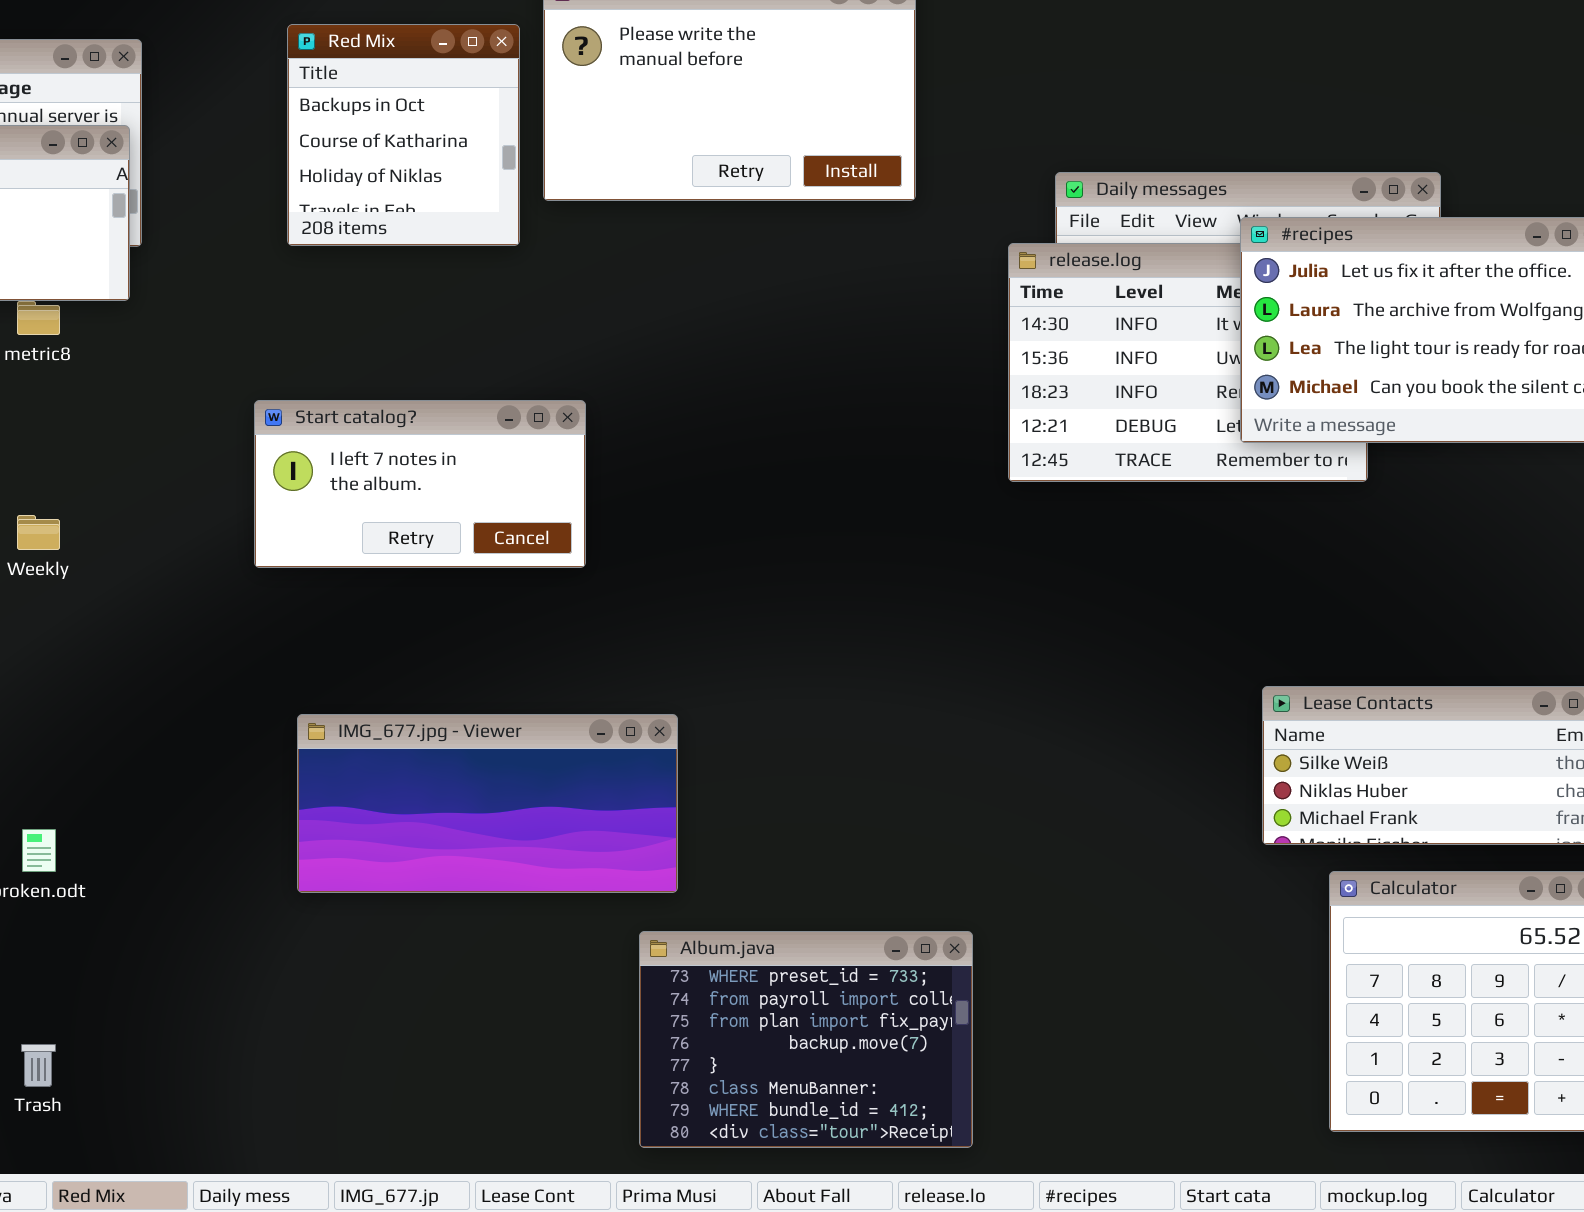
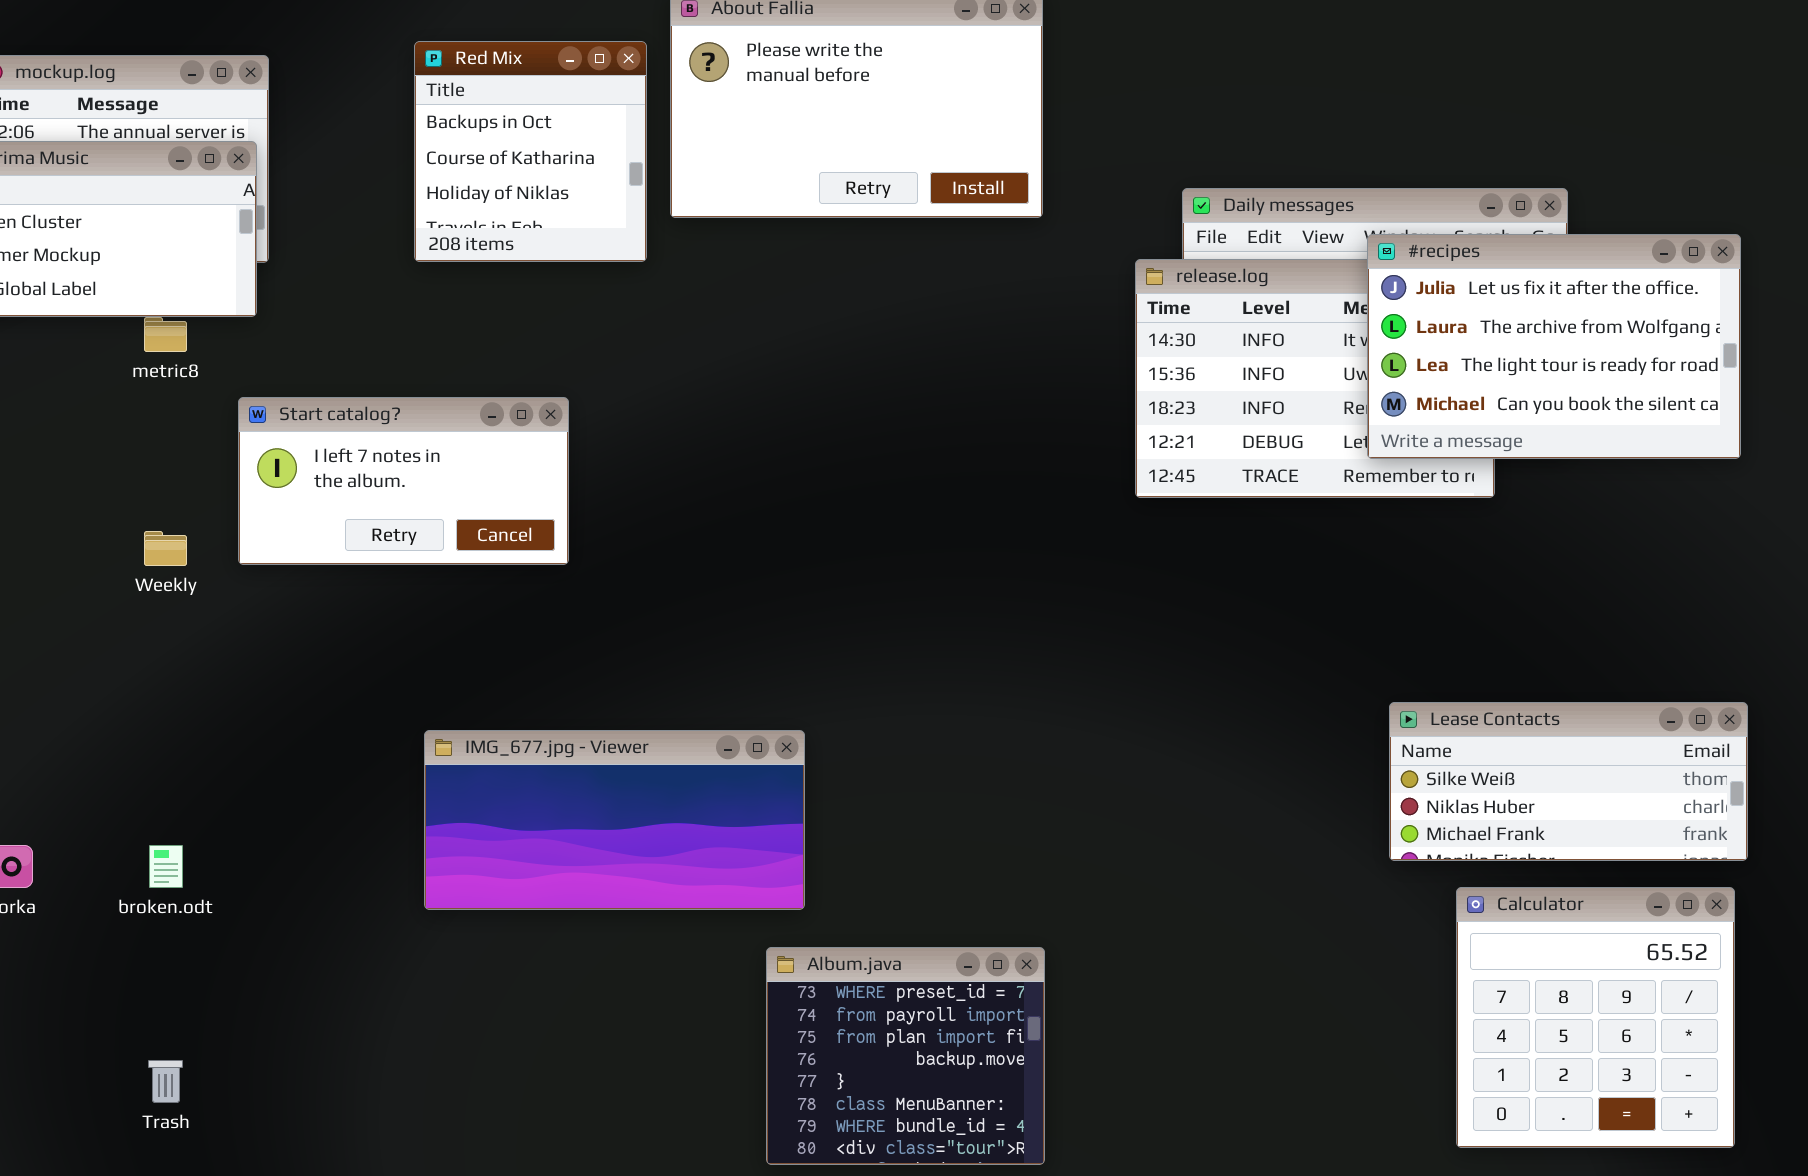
Start catalog?: [254,400,586,568] -> [238,397,569,565], moved
Album.java: [639,931,973,1148] -> [766,947,1045,1165], resized

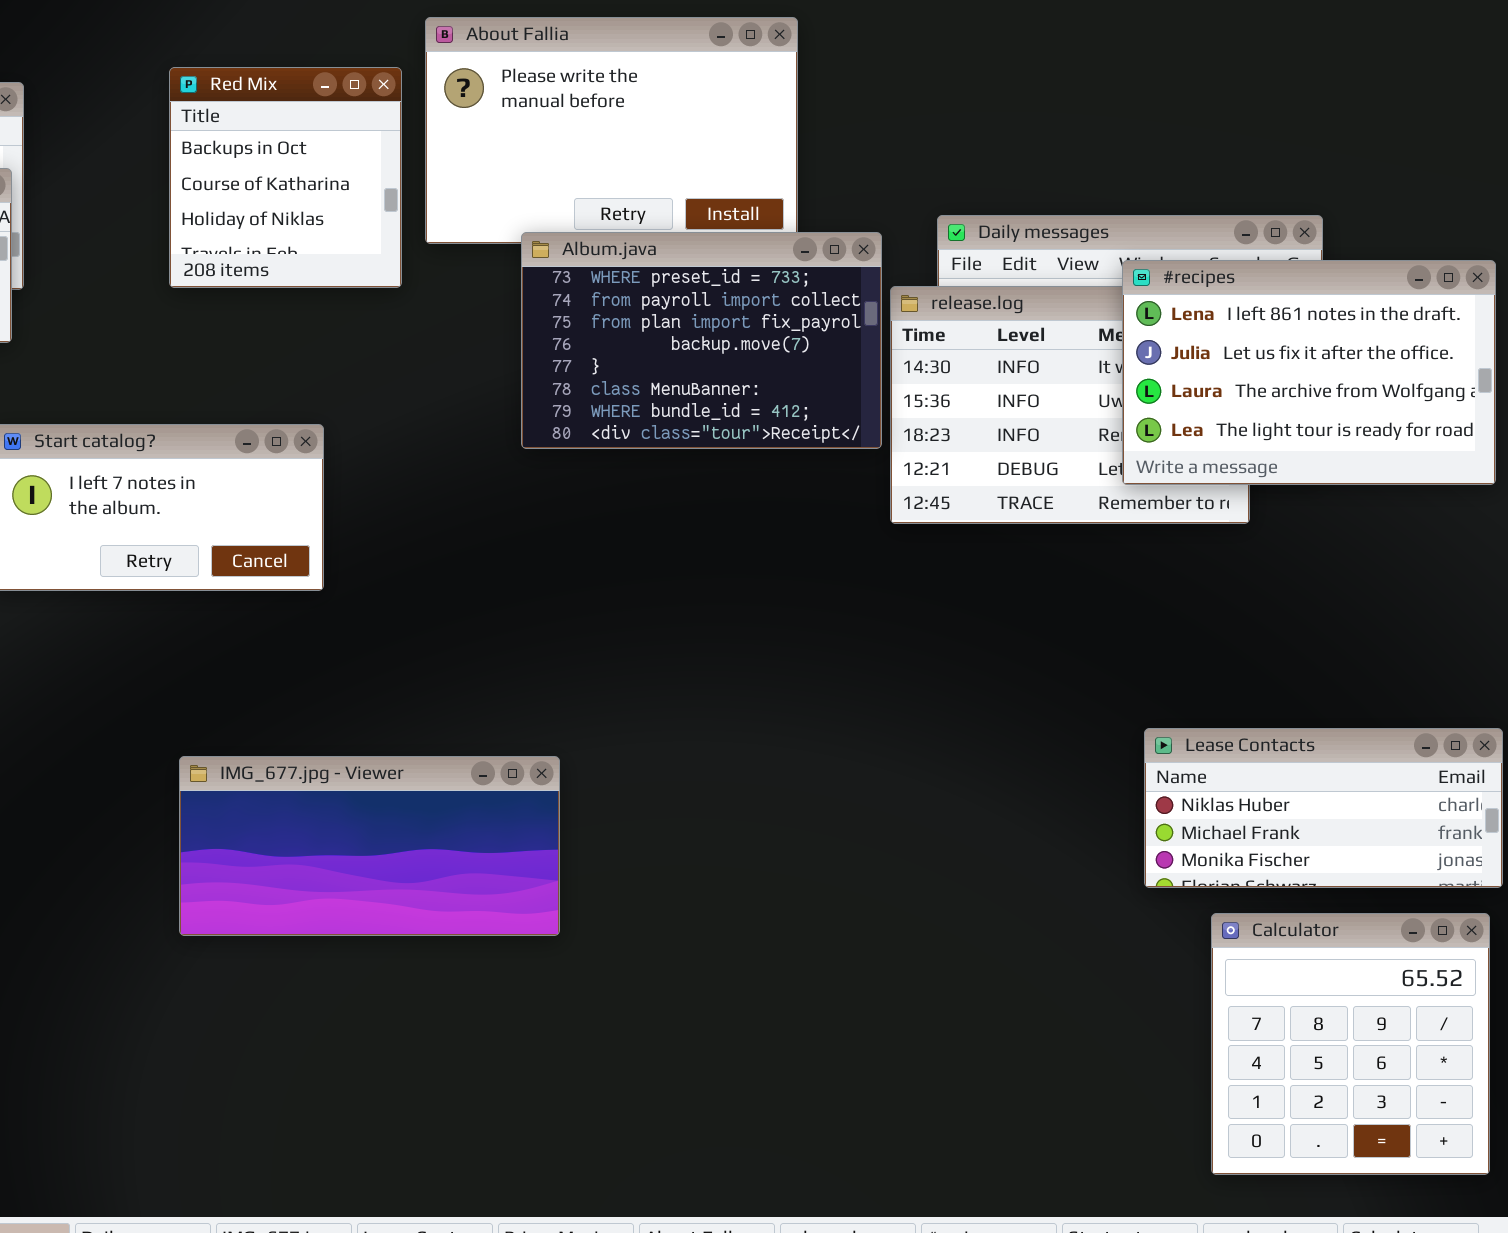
#recipes: [1367,234,1741,459] -> [1122,260,1496,485], scrolled up 1 row
Lease Contacts: [1389,702,1748,861] -> [1144,728,1503,888], scrolled down 1 row
Album.java: [766,947,1045,1165] -> [521,232,882,449], moved, resized

